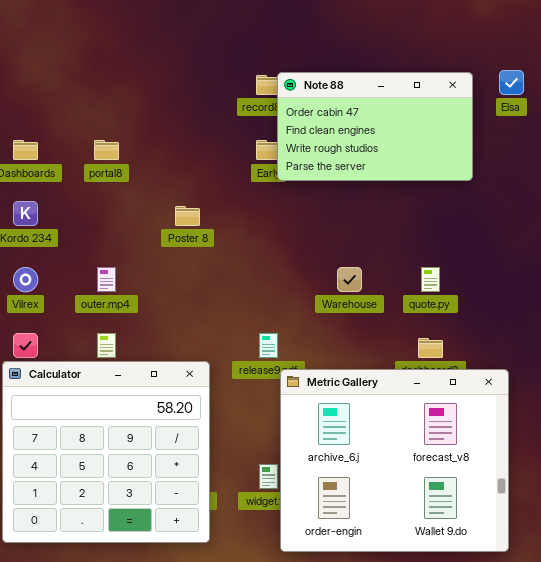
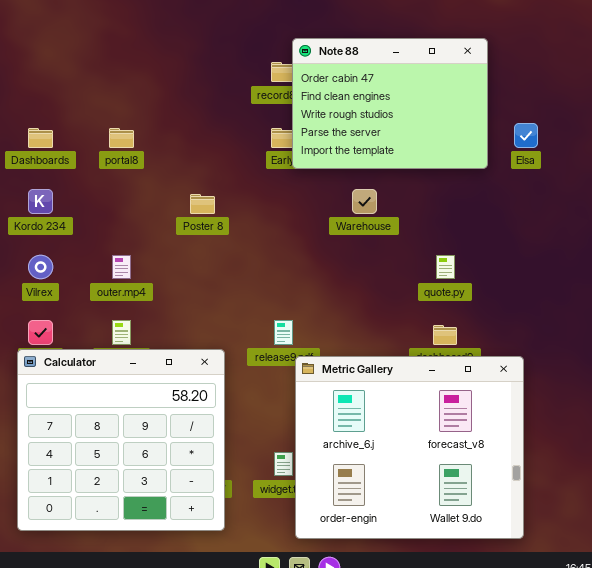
Elsa: [499,70,524,95] -> [514,123,538,148], moved
Note 88: [277,72,473,181] -> [292,38,488,169], resized
Warehouse: [337,267,362,292] -> [352,189,377,214], moved

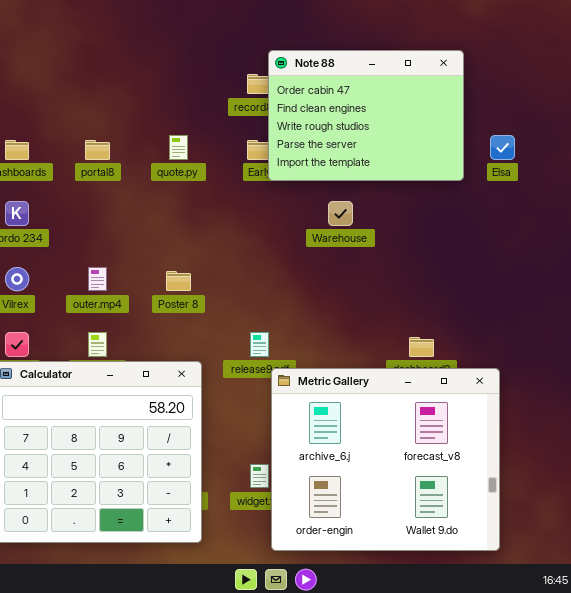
Poster 8: [190,194,215,214] -> [166,271,191,291], moved
quote.py: [436,255,455,279] -> [169,135,188,160], moved

